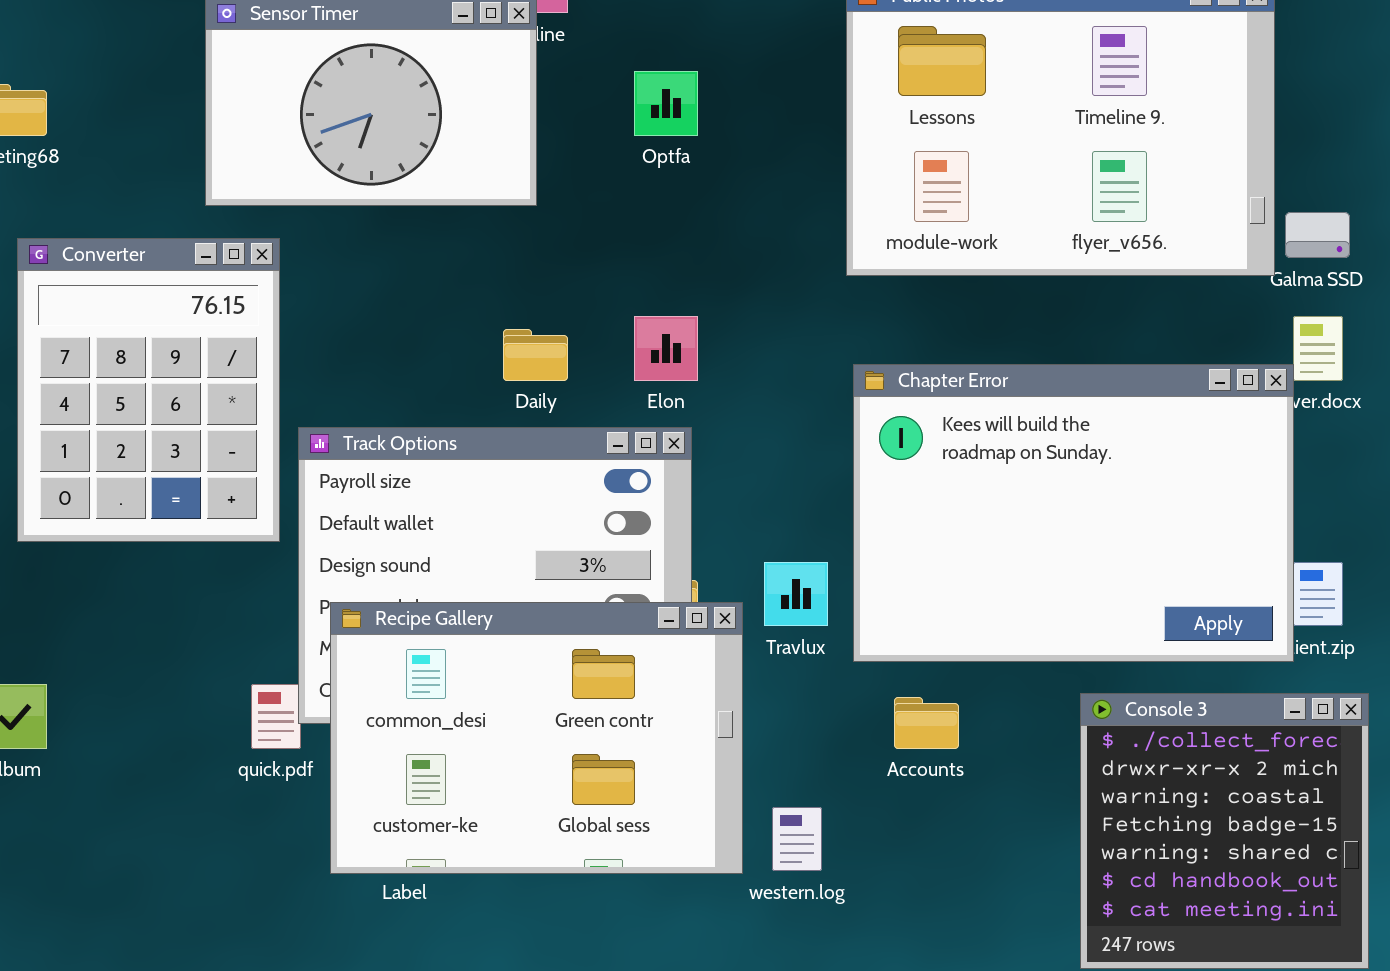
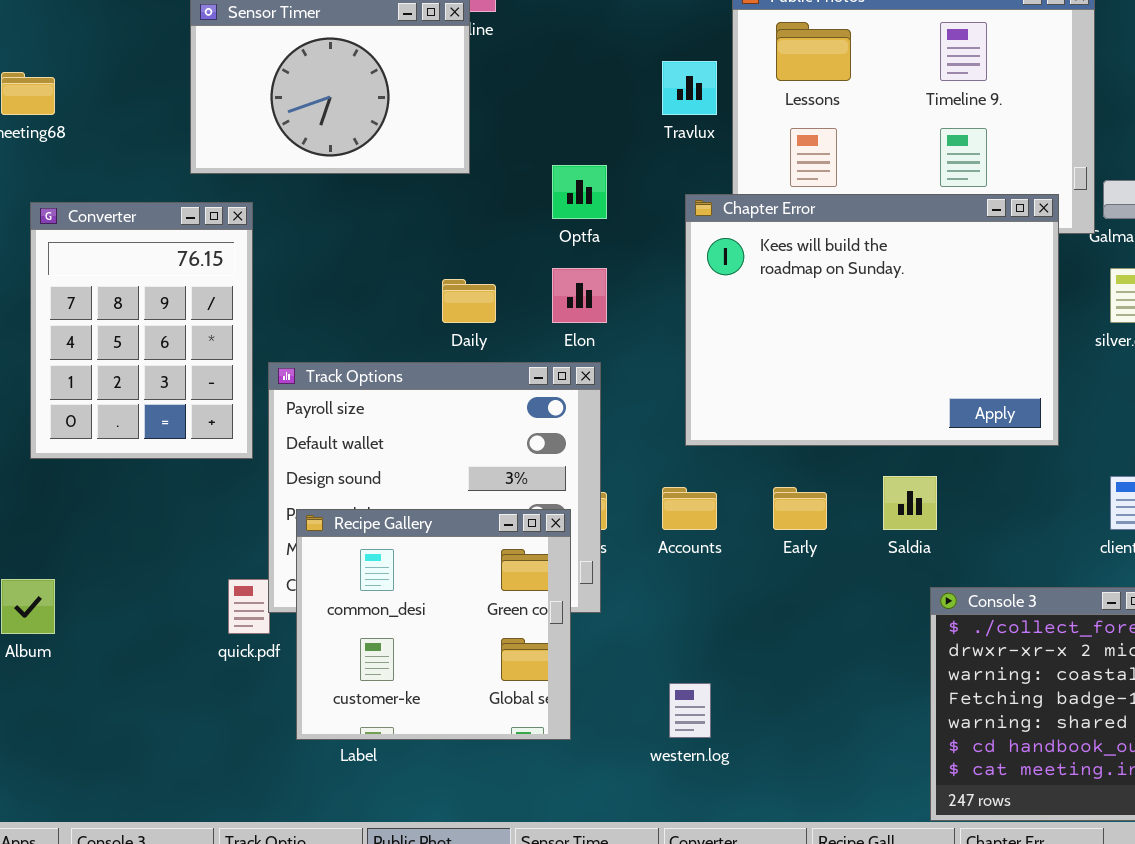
Optfa: [634,71,698,136] -> [552,165,607,219], moved
Chapter Error: [853,364,1294,662] -> [685,194,1059,446], moved
Travlux: [764,562,828,626] -> [662,61,717,115], moved
Recipe Gallery: [330,602,743,874] -> [296,509,571,740], resized
Accounts: [894,697,959,749] -> [662,487,717,530], moved

